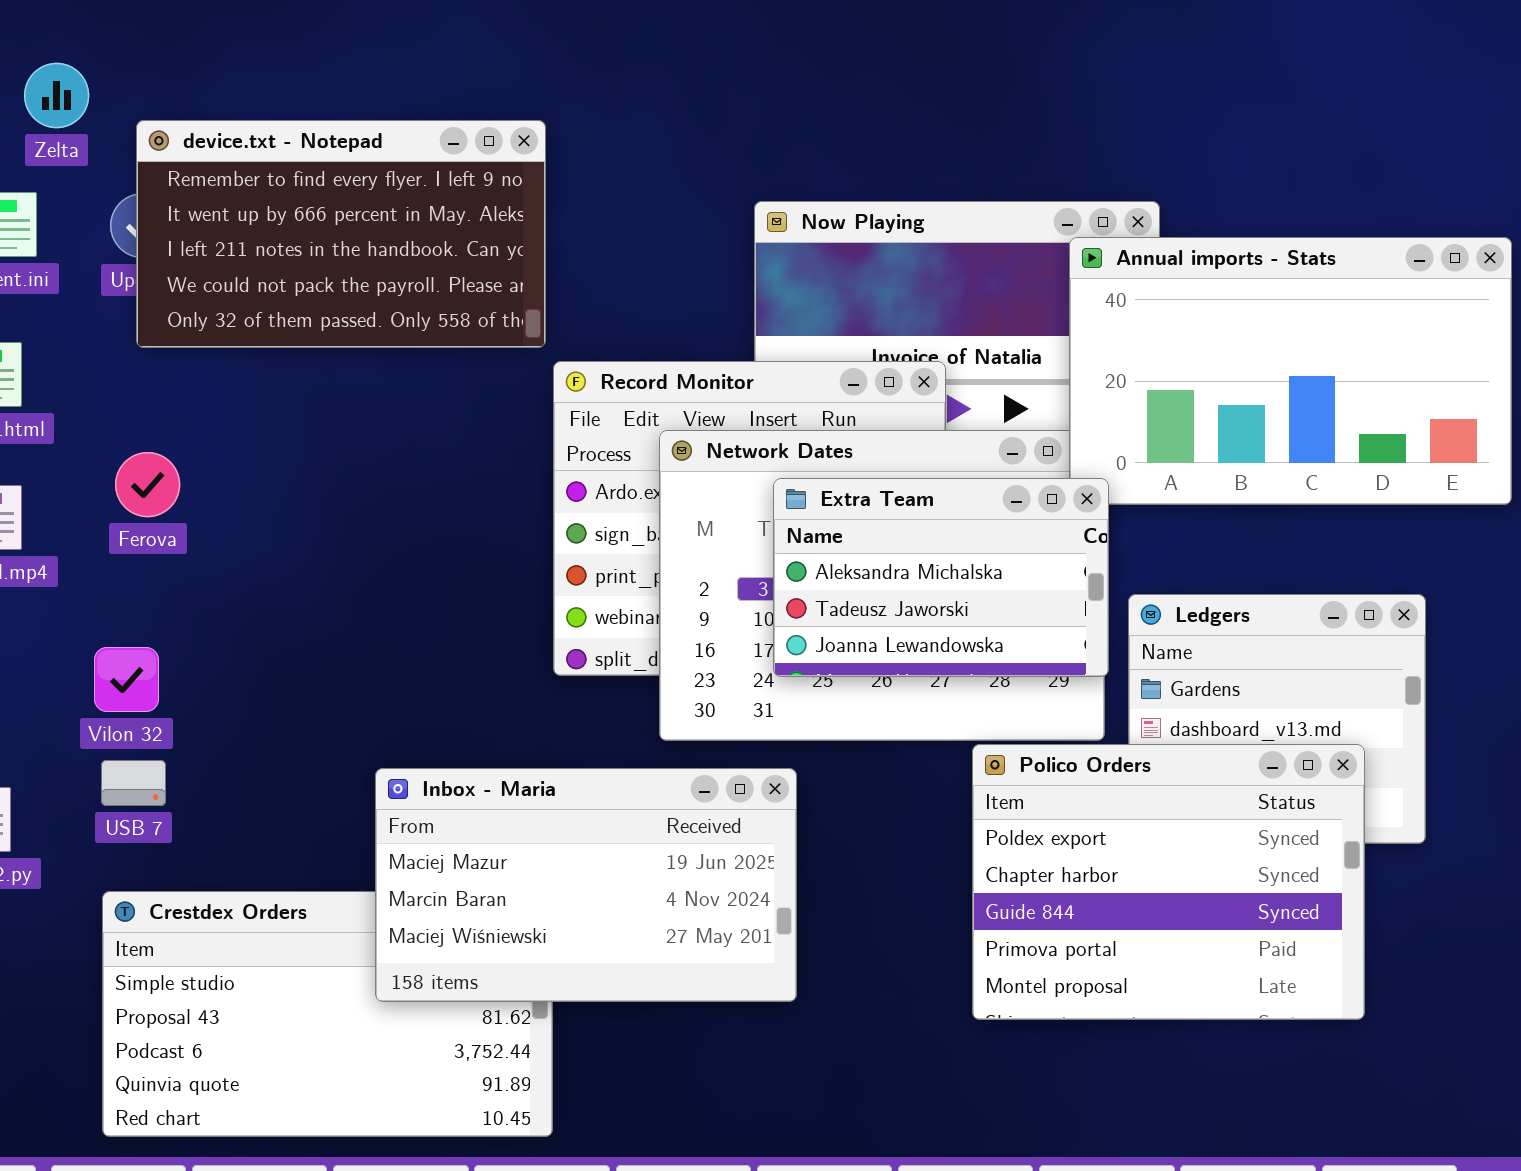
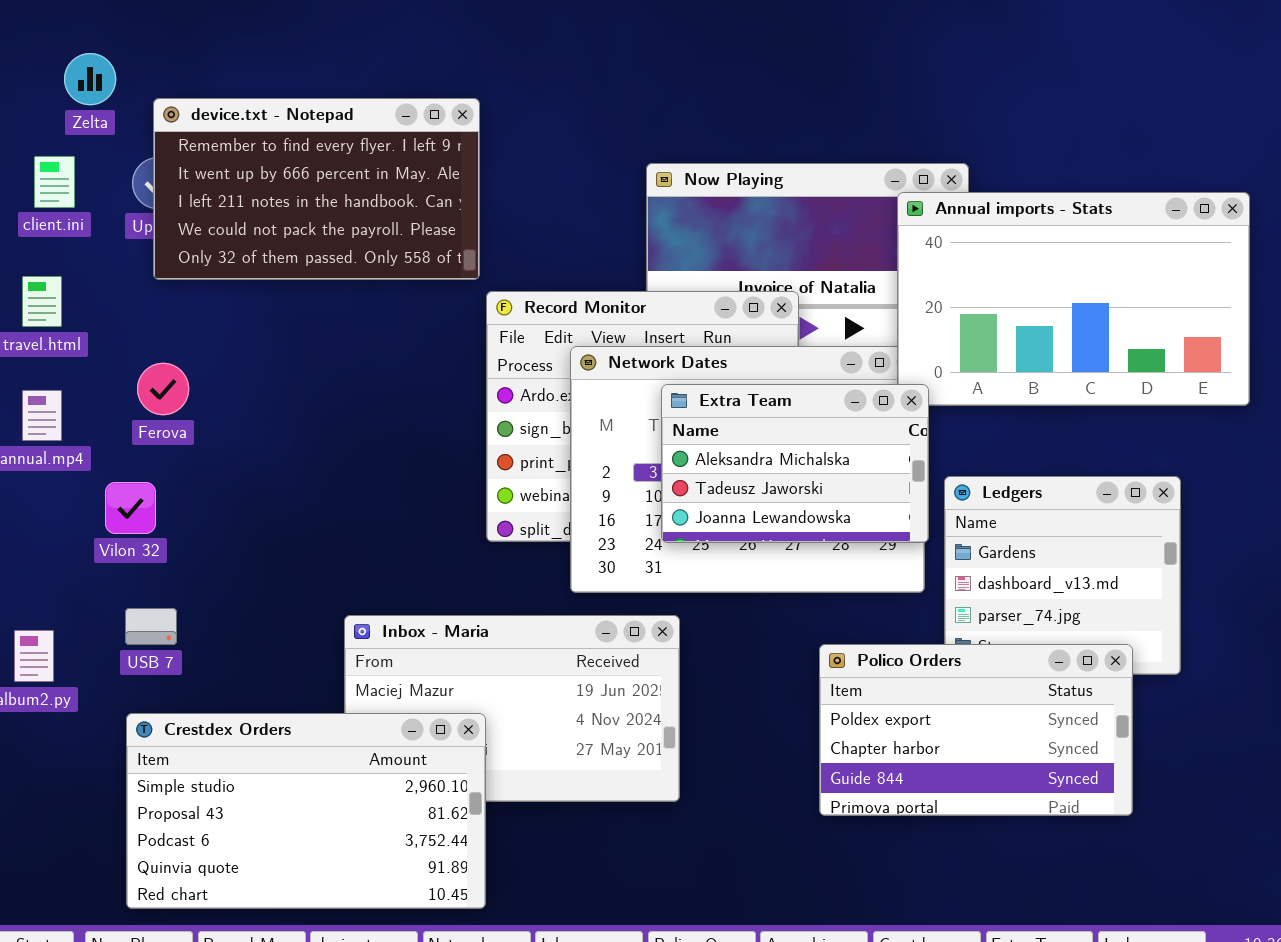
Vilon 32: [94,647,159,712] -> [105,482,156,534], moved
Polico Orders: [972,744,1365,1020] -> [819,644,1133,816], resized
Crestdex Orders: [102,891,553,1137] -> [126,713,486,909], raised

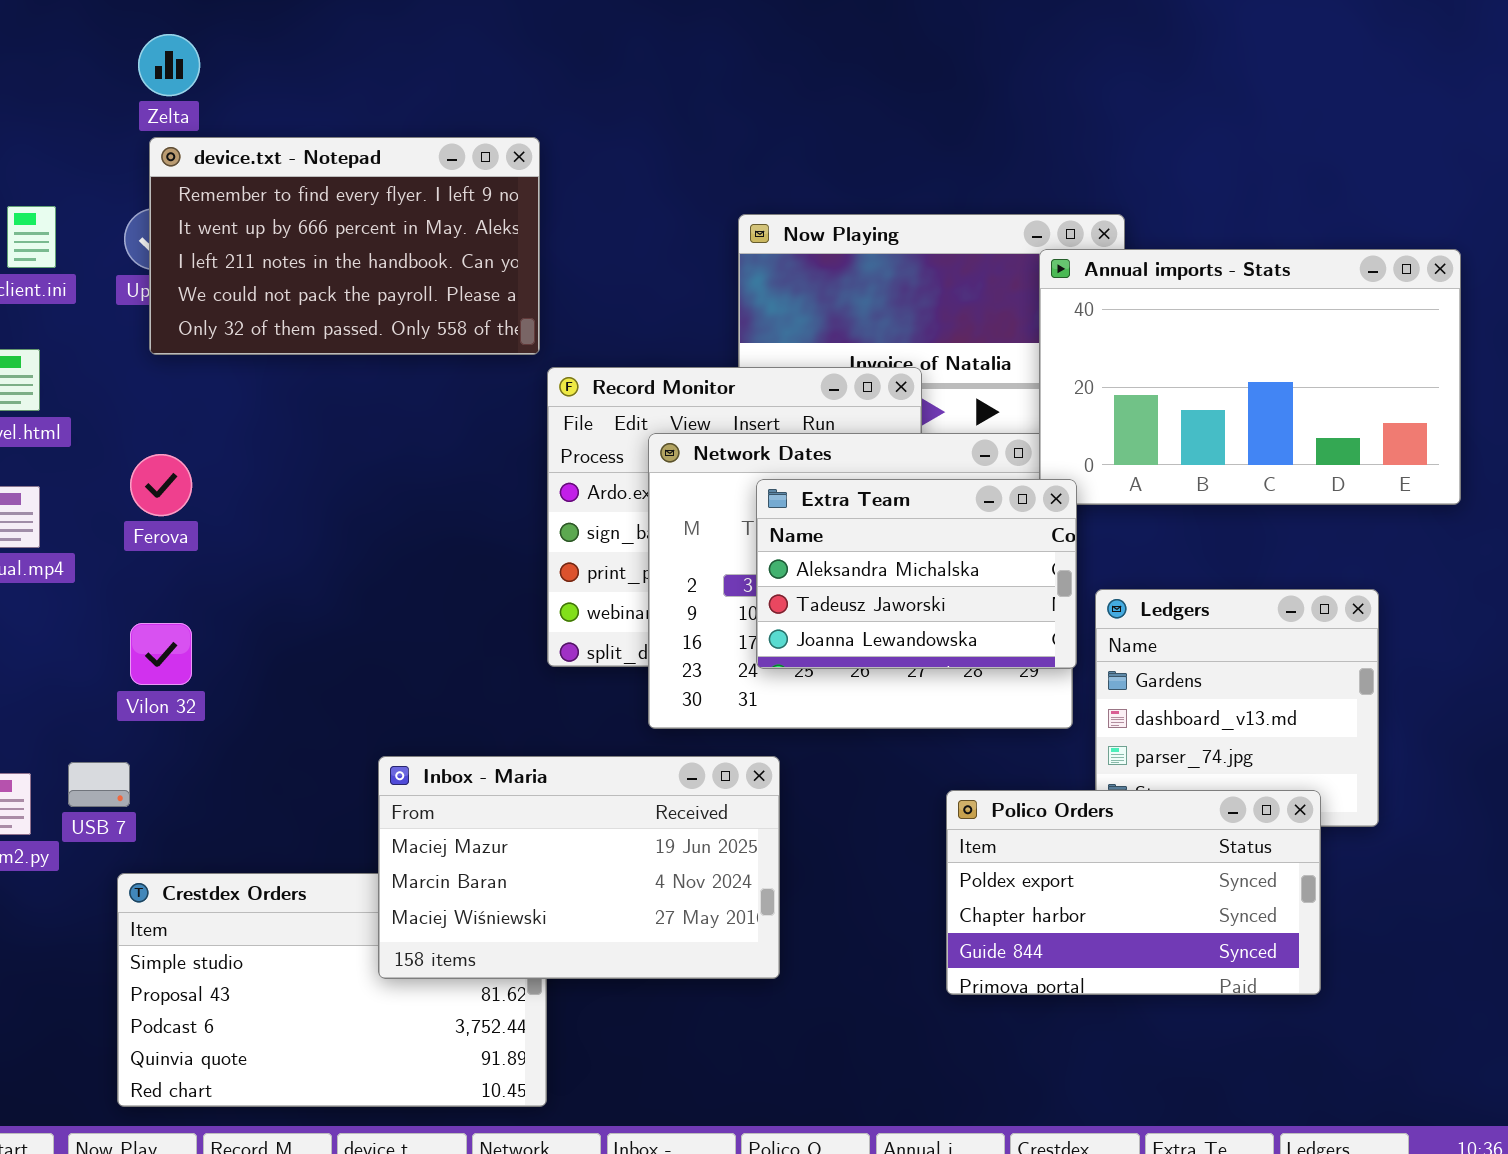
Zelta: [64,53,116,105] -> [138,34,200,96], moved
Vilon 32: [105,482,156,534] -> [130,623,192,685], moved
USB 7: [125,608,177,645] -> [68,762,130,807], moved
Inbox - Maria: [344,615,680,802] -> [378,756,780,979], raised

